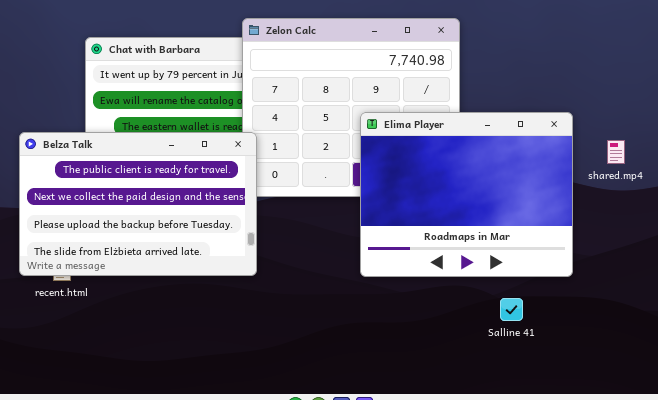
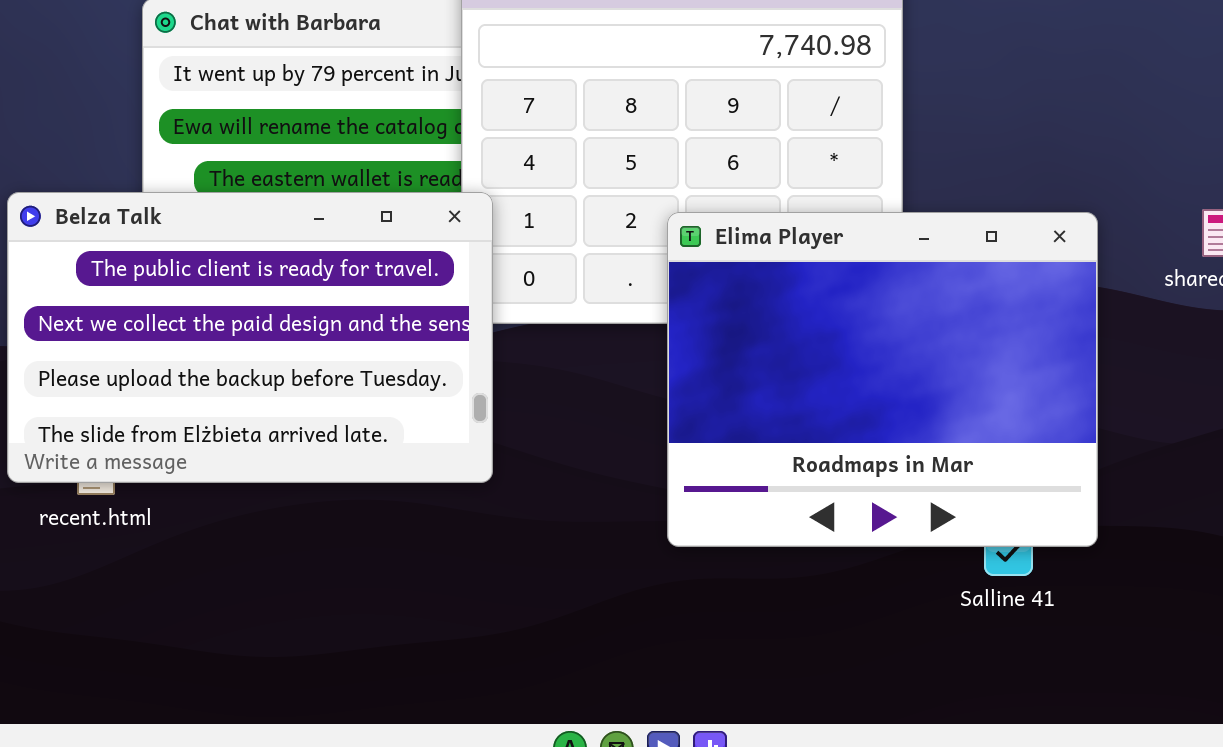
Elima Player: [360,112,573,277] -> [667,212,1098,547], moved

